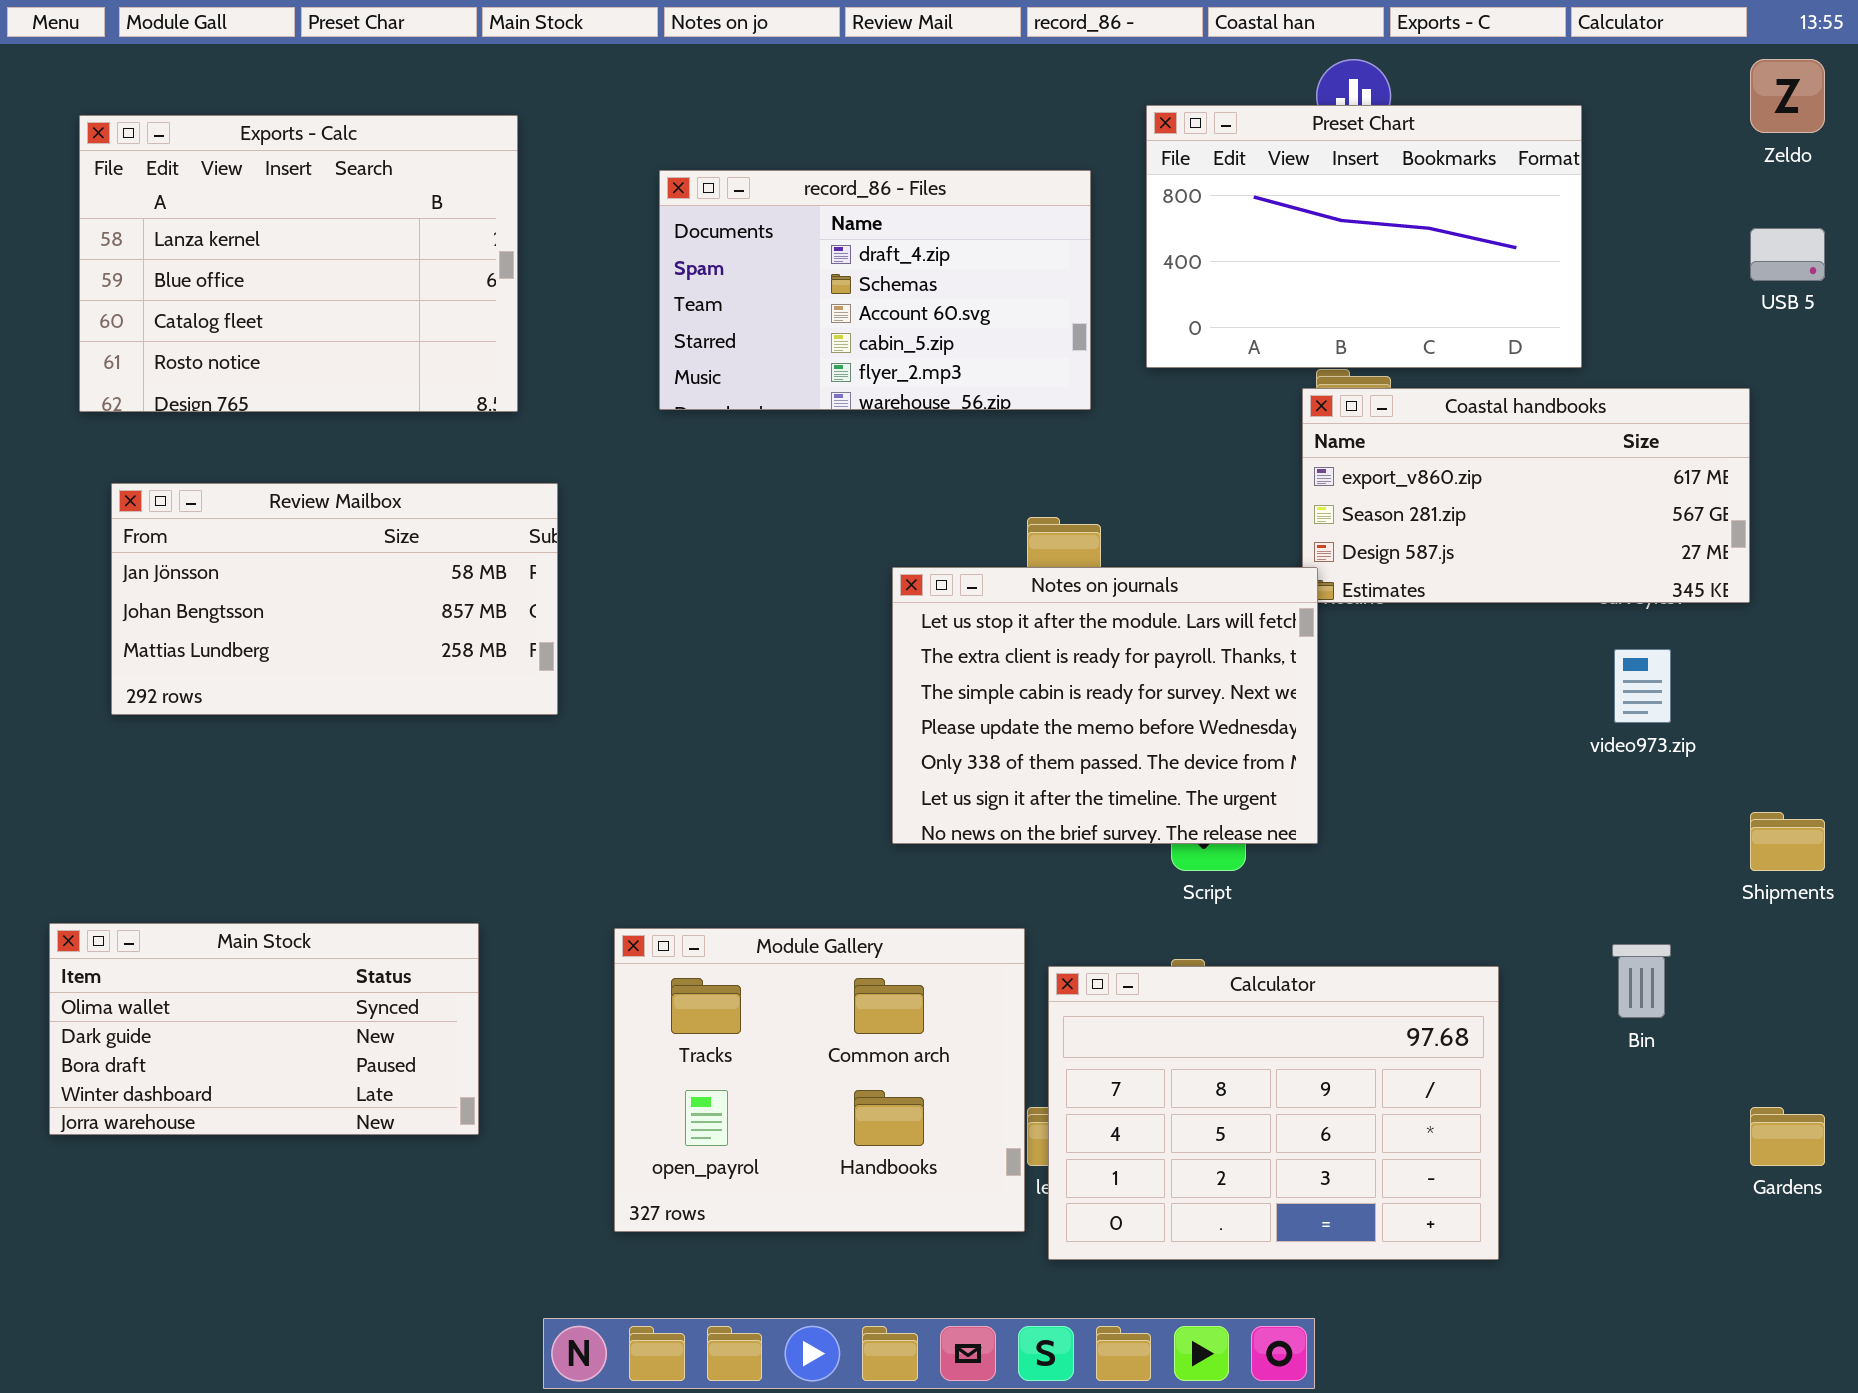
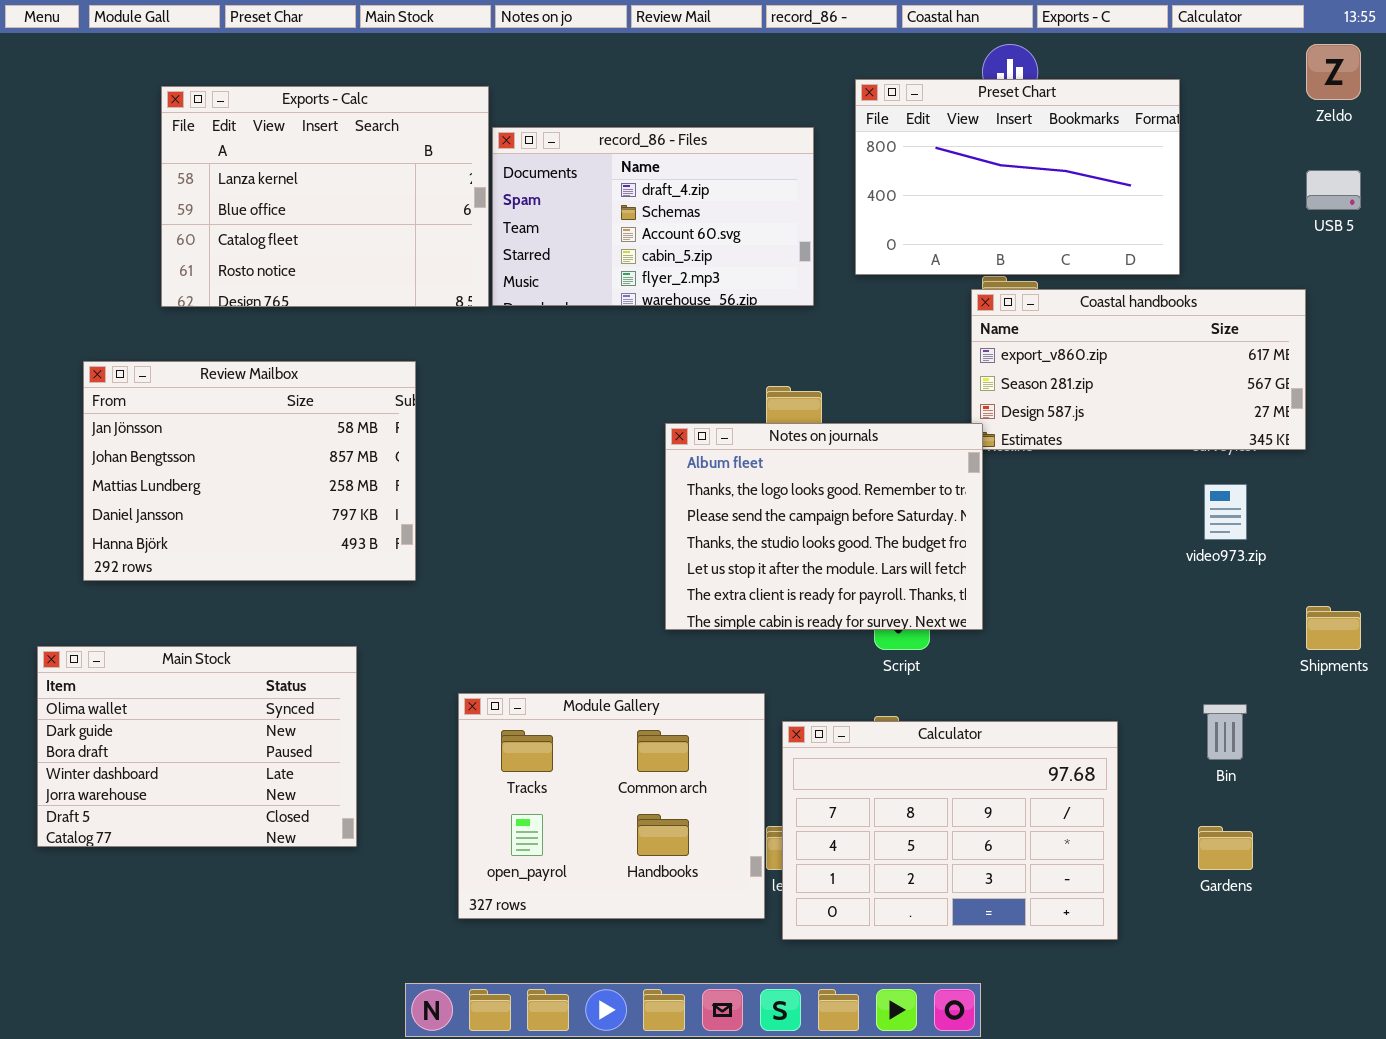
Exports - Calc: [79,115,518,412] -> [161,86,489,307], moved
Review Mailbox: [111,483,558,715] -> [83,361,416,581], resized
Notes on journals: [892,567,1318,844] -> [665,423,983,630], scrolled up 4 rows
Main Stock: [49,923,479,1135] -> [37,646,357,847], resized
Gardens: [1750,1107,1825,1166] -> [1198,826,1253,870], moved

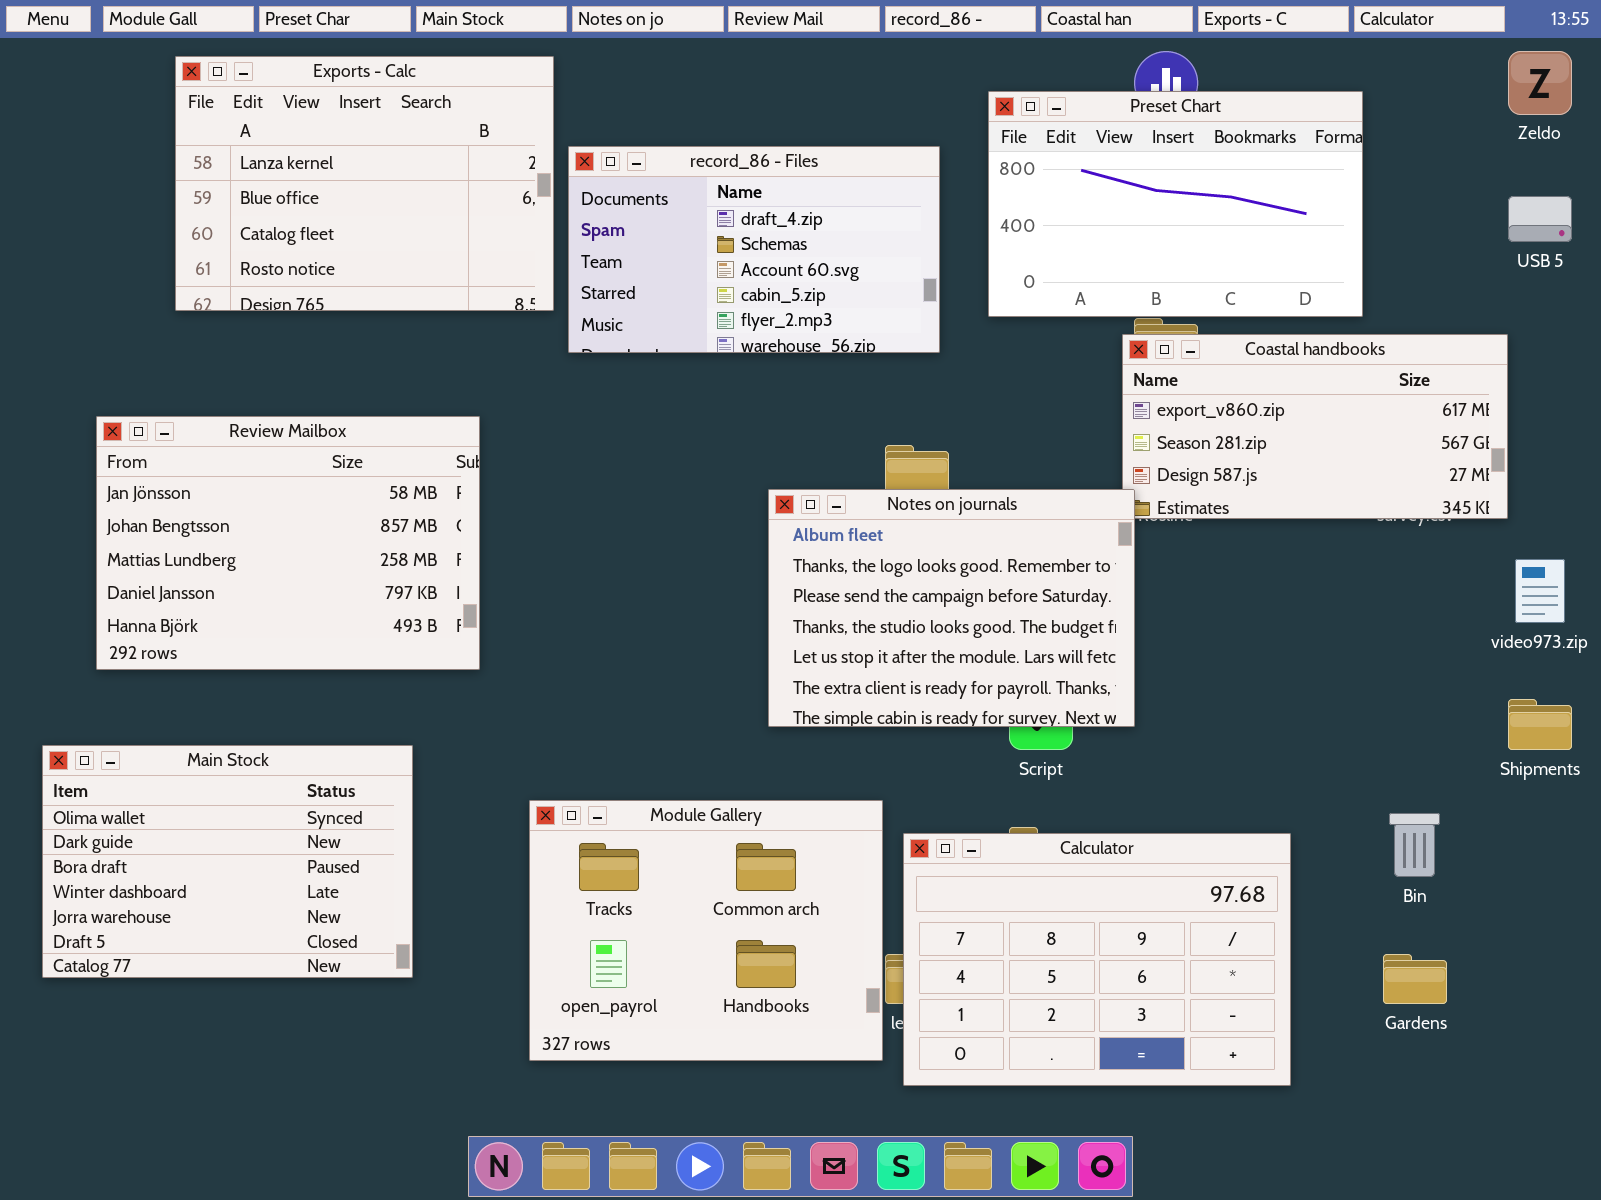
Exports - Calc: [161,86,489,307] -> [175,56,554,311], moved
video973.zip: [1204,484,1247,540] -> [1515,559,1565,623], moved

